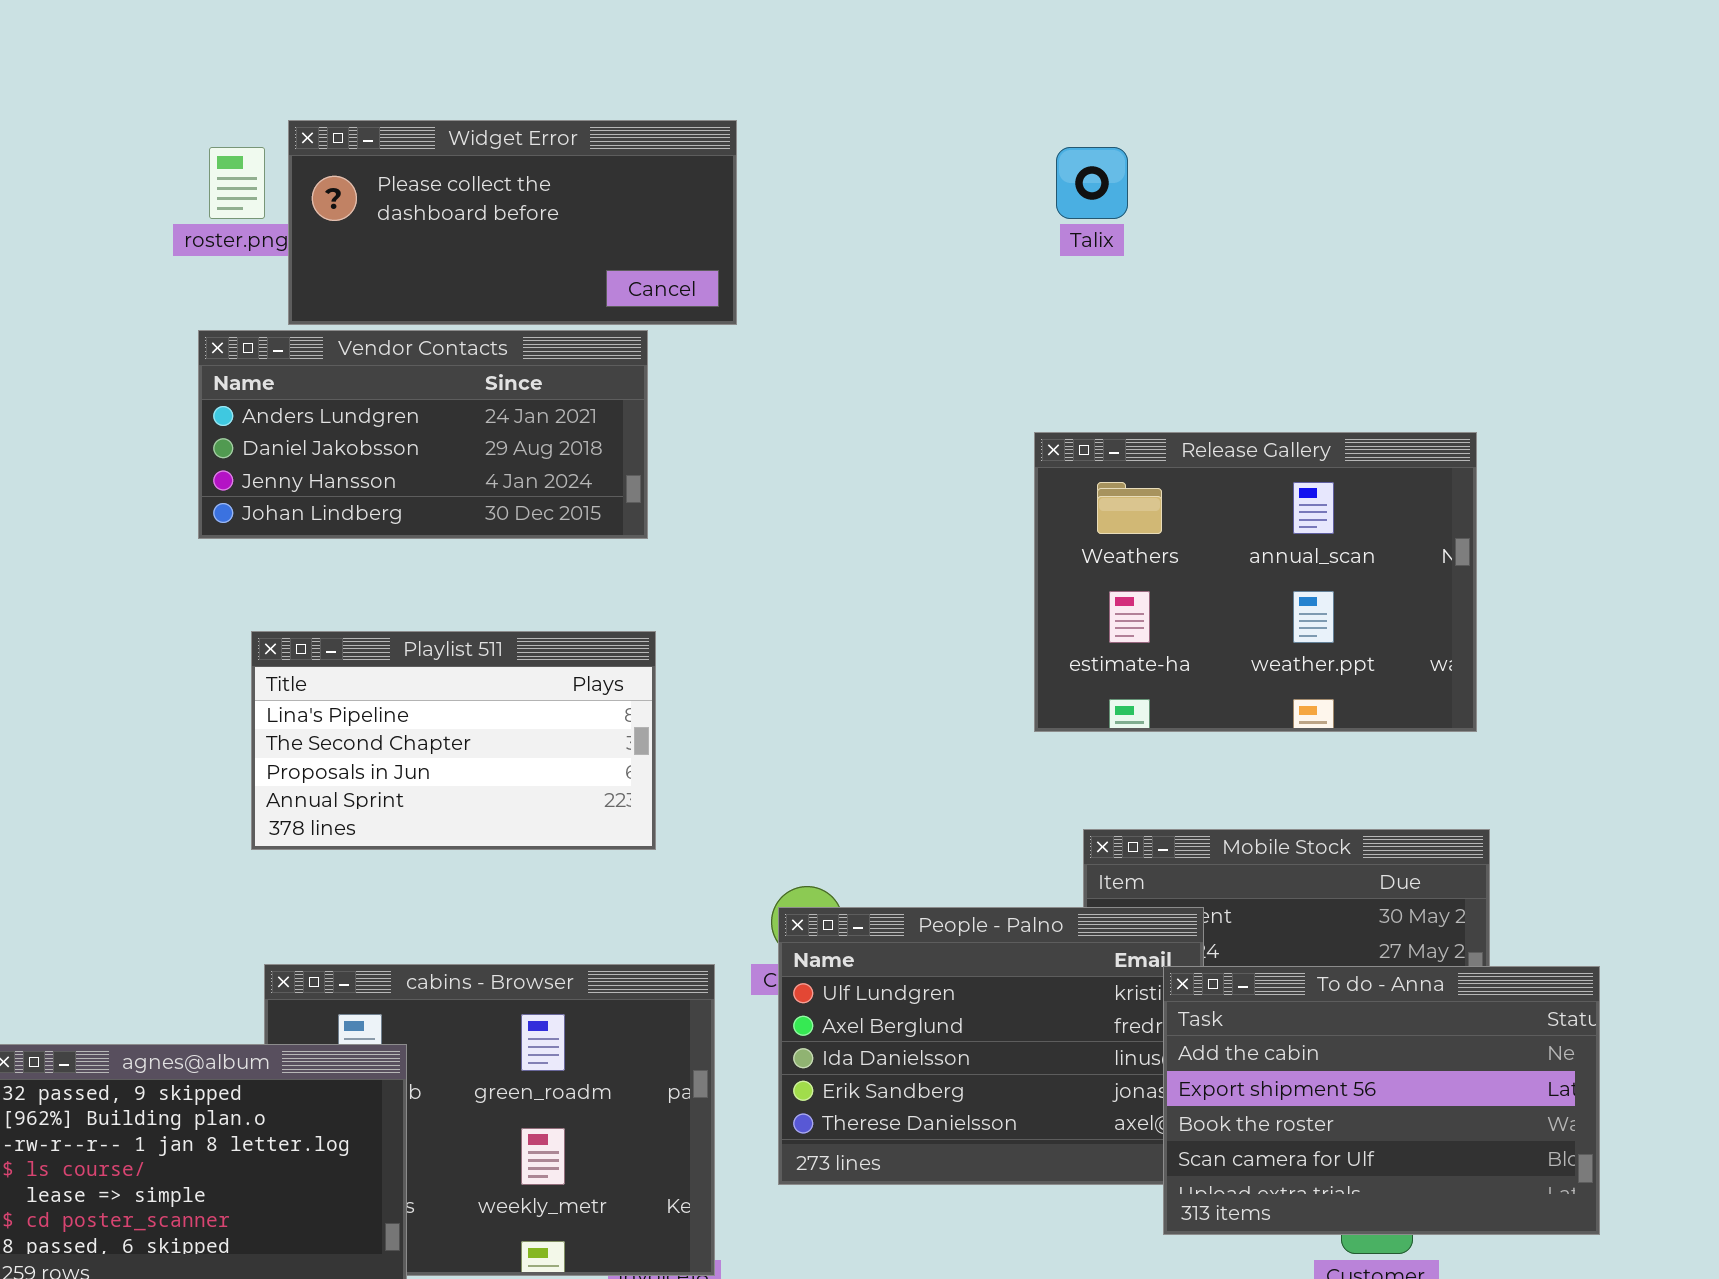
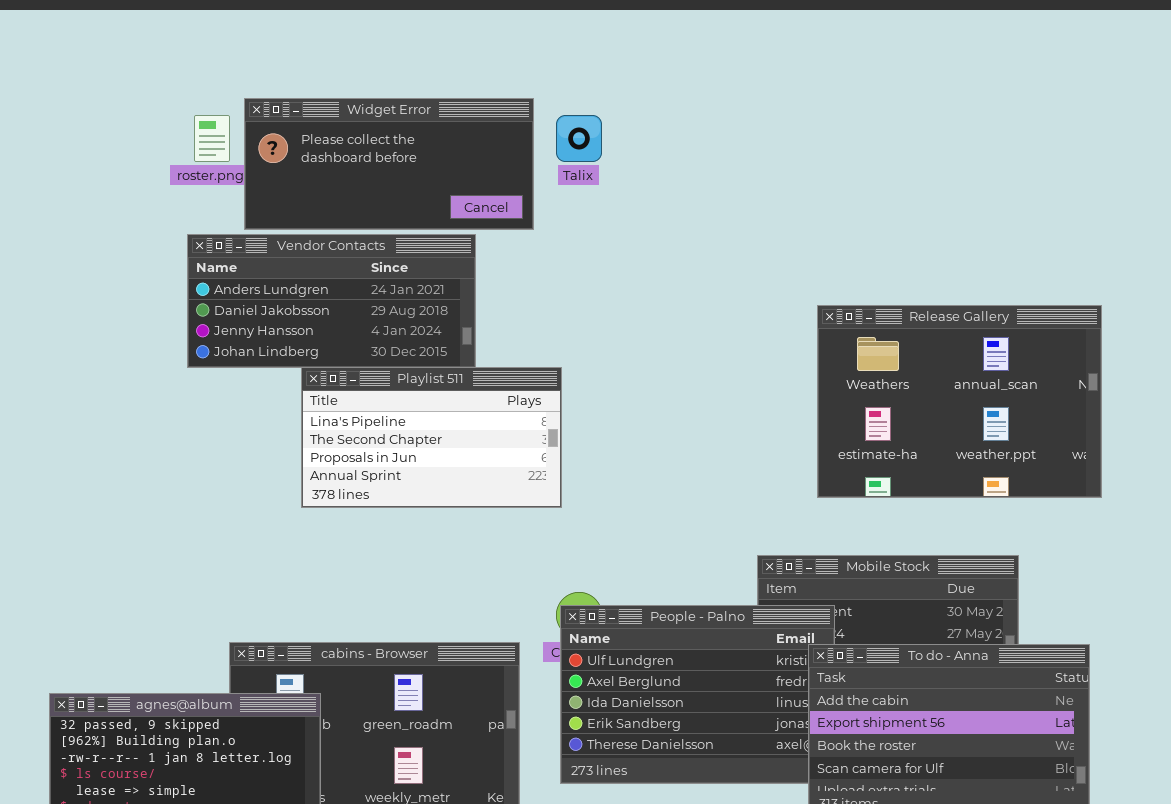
Talix: [1056,147,1128,219] -> [556,115,602,162], moved
Release Gallery: [1034,432,1477,732] -> [817,305,1102,498], moved
Playlist 511: [251,631,656,850] -> [301,367,562,508], moved

